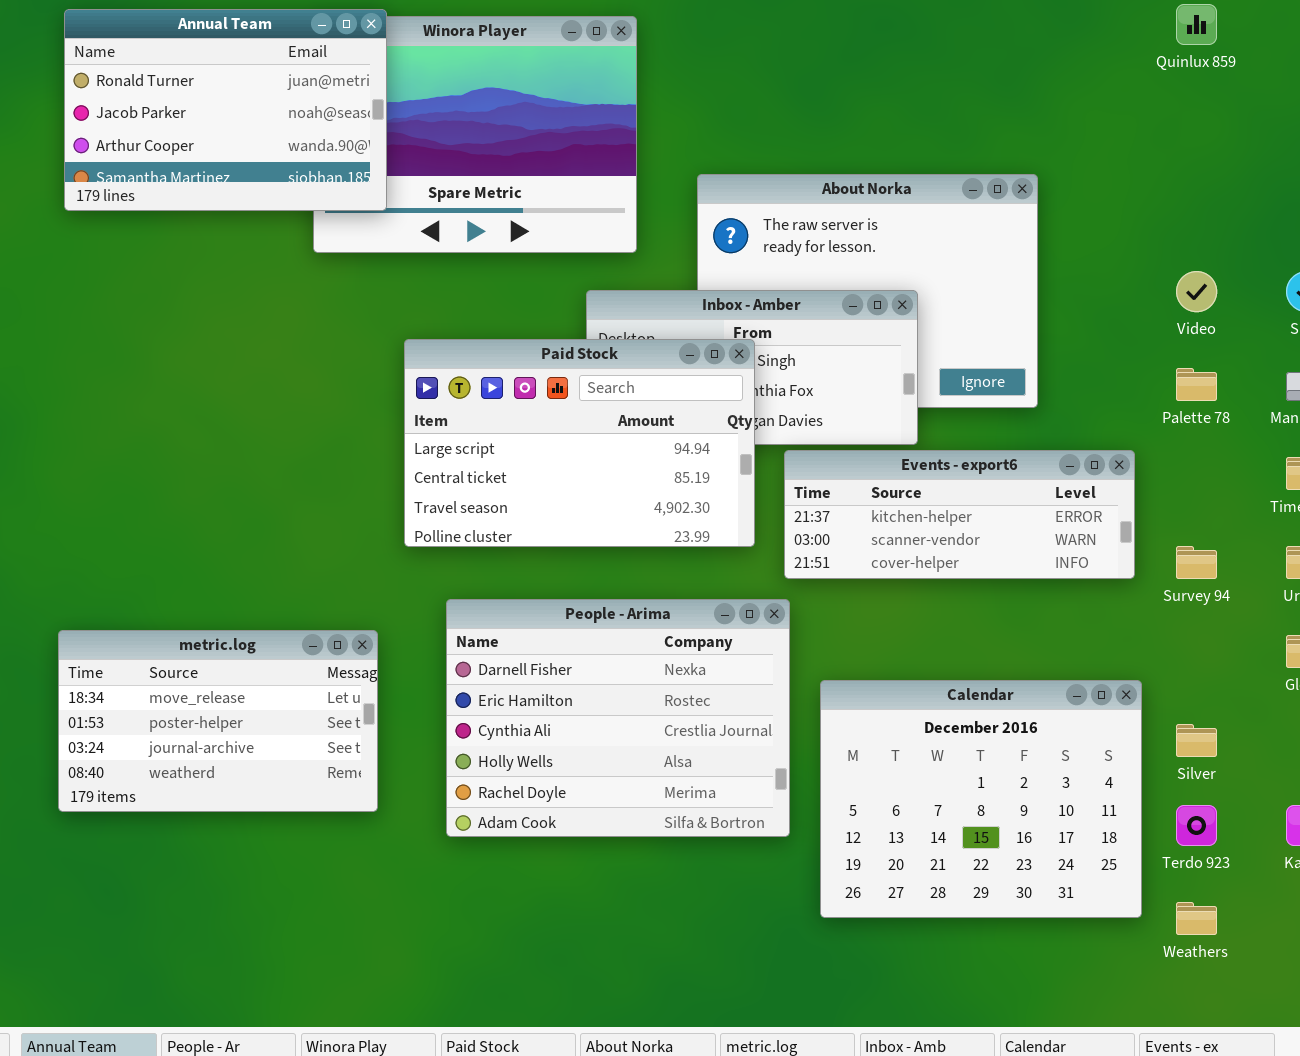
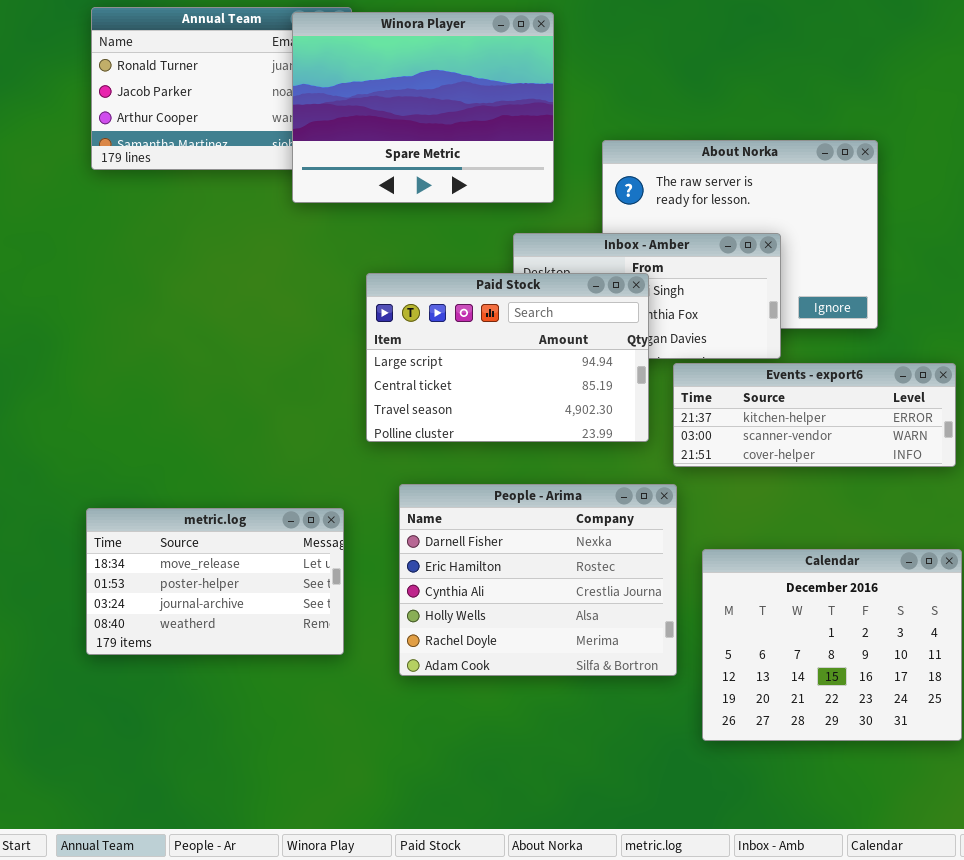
Winora Player: [313,16,637,253] -> [292,12,554,203], raised

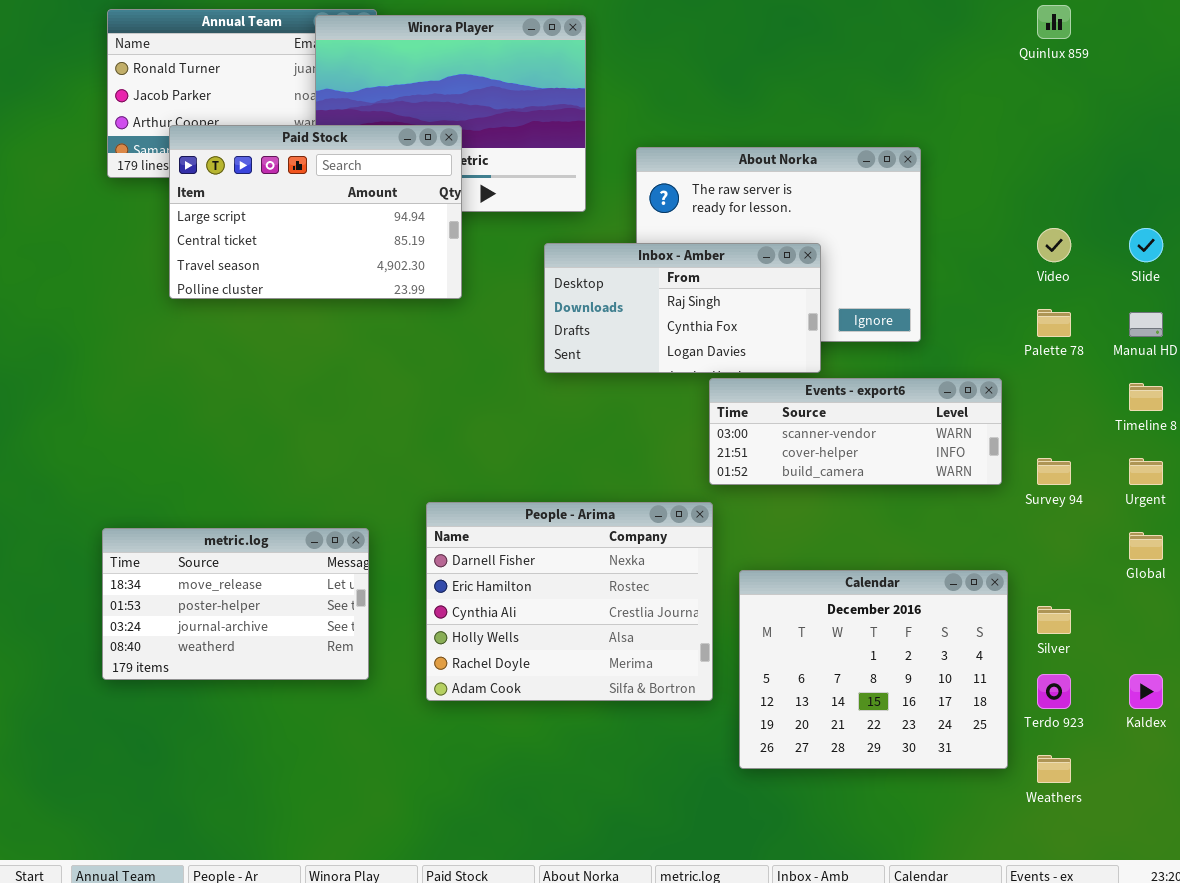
Paid Stock: [366,273,649,442] -> [169,125,462,299], moved
Events - export6: [673,363,956,467] -> [709,378,1002,485], scrolled down 1 row

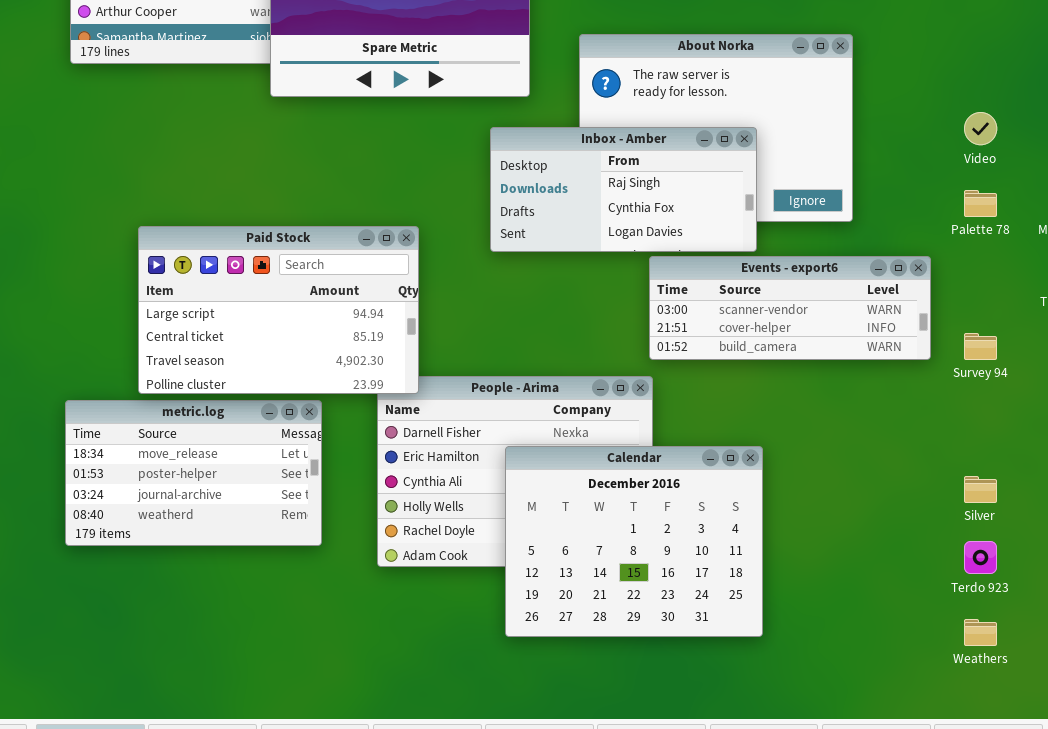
Paid Stock: [169,125,462,299] -> [138,226,419,394], moved
Calendar: [739,570,1008,769] -> [505,446,763,637], moved

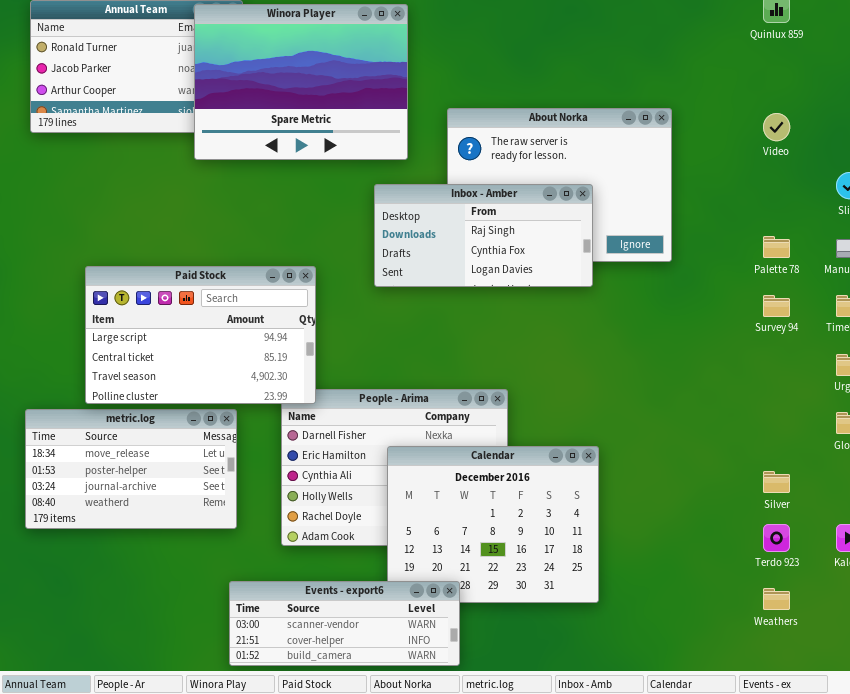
Video: [964,112,997,145] -> [763,113,790,141], moved
Events - export6: [649,256,931,360] -> [229,581,460,666], moved
Survey 94: [964,333,997,360] -> [763,295,790,317], moved

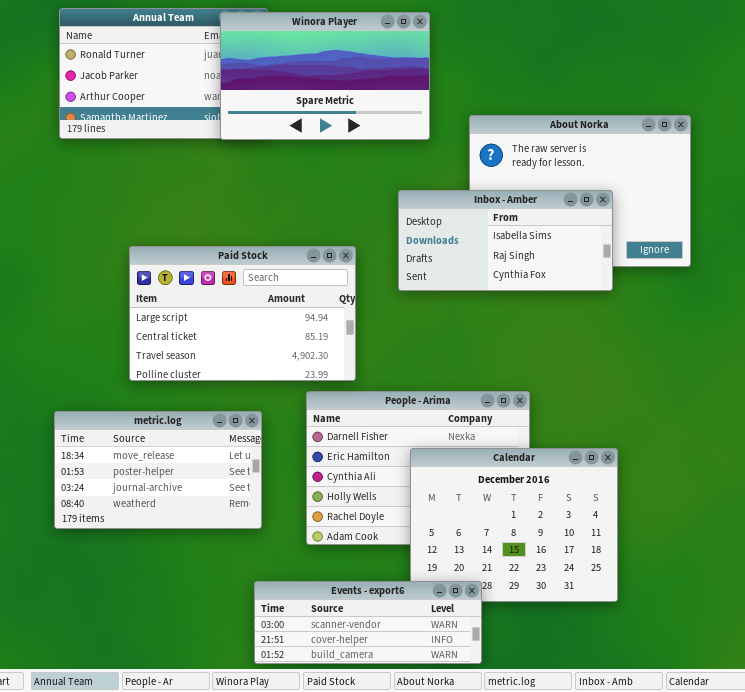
Winora Player: [194,4,408,160] -> [220,12,430,140], resized
Inbox - Amber: [374,184,593,287] -> [398,190,613,291], scrolled up 1 row
Paid Stock: [85,266,316,404] -> [129,246,356,381], moved

